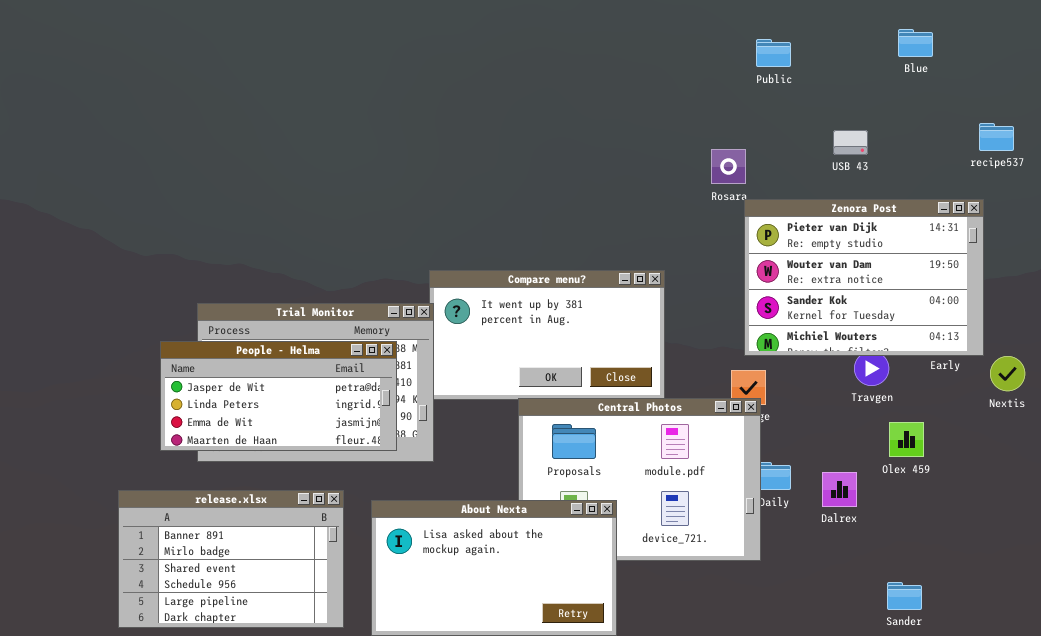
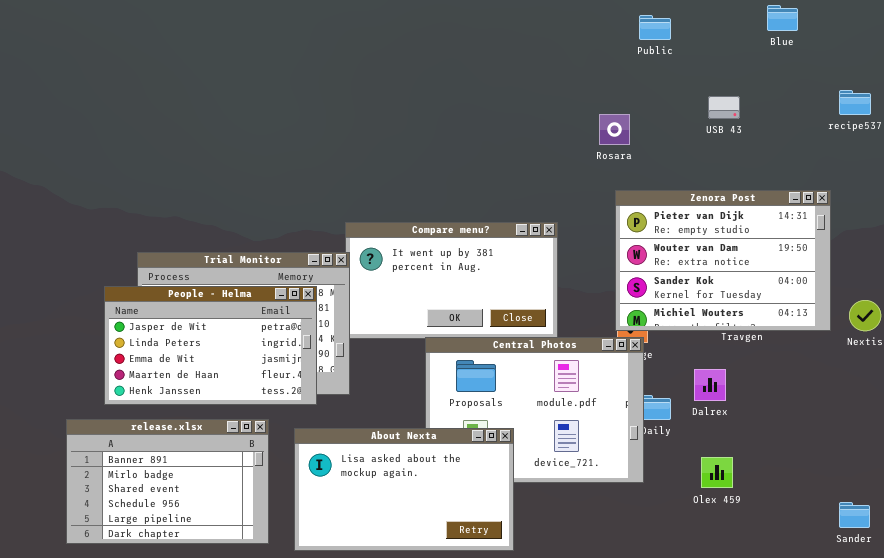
Zenora Post: [744,199,984,356] -> [615,190,831,331], moved
People - Helma: [160,341,397,451] -> [104,286,317,405], resized
Olex 459: [889,422,924,457] -> [701,457,733,488], moved
Dalrex: [822,472,857,507] -> [694,369,726,401], moved
Sander: [887,582,922,610] -> [839,502,870,528], moved

